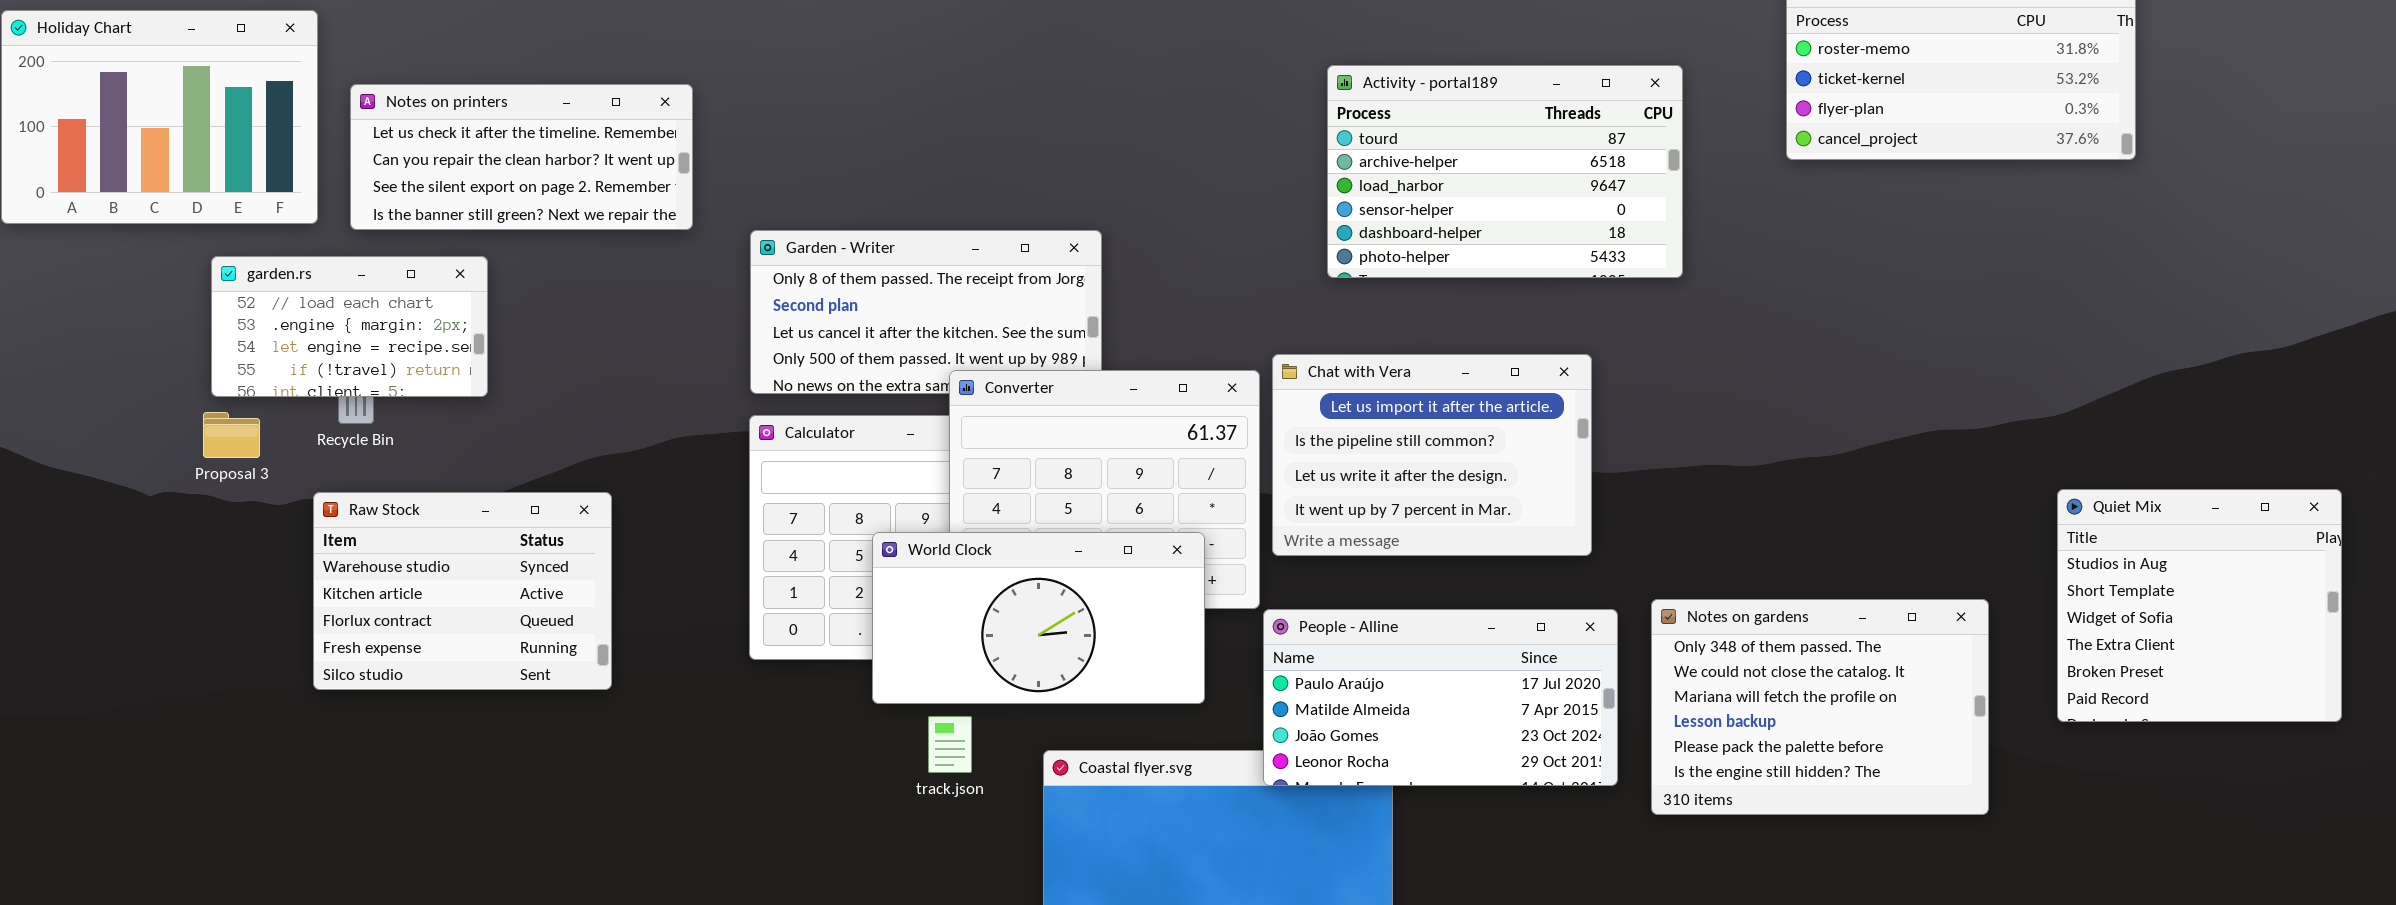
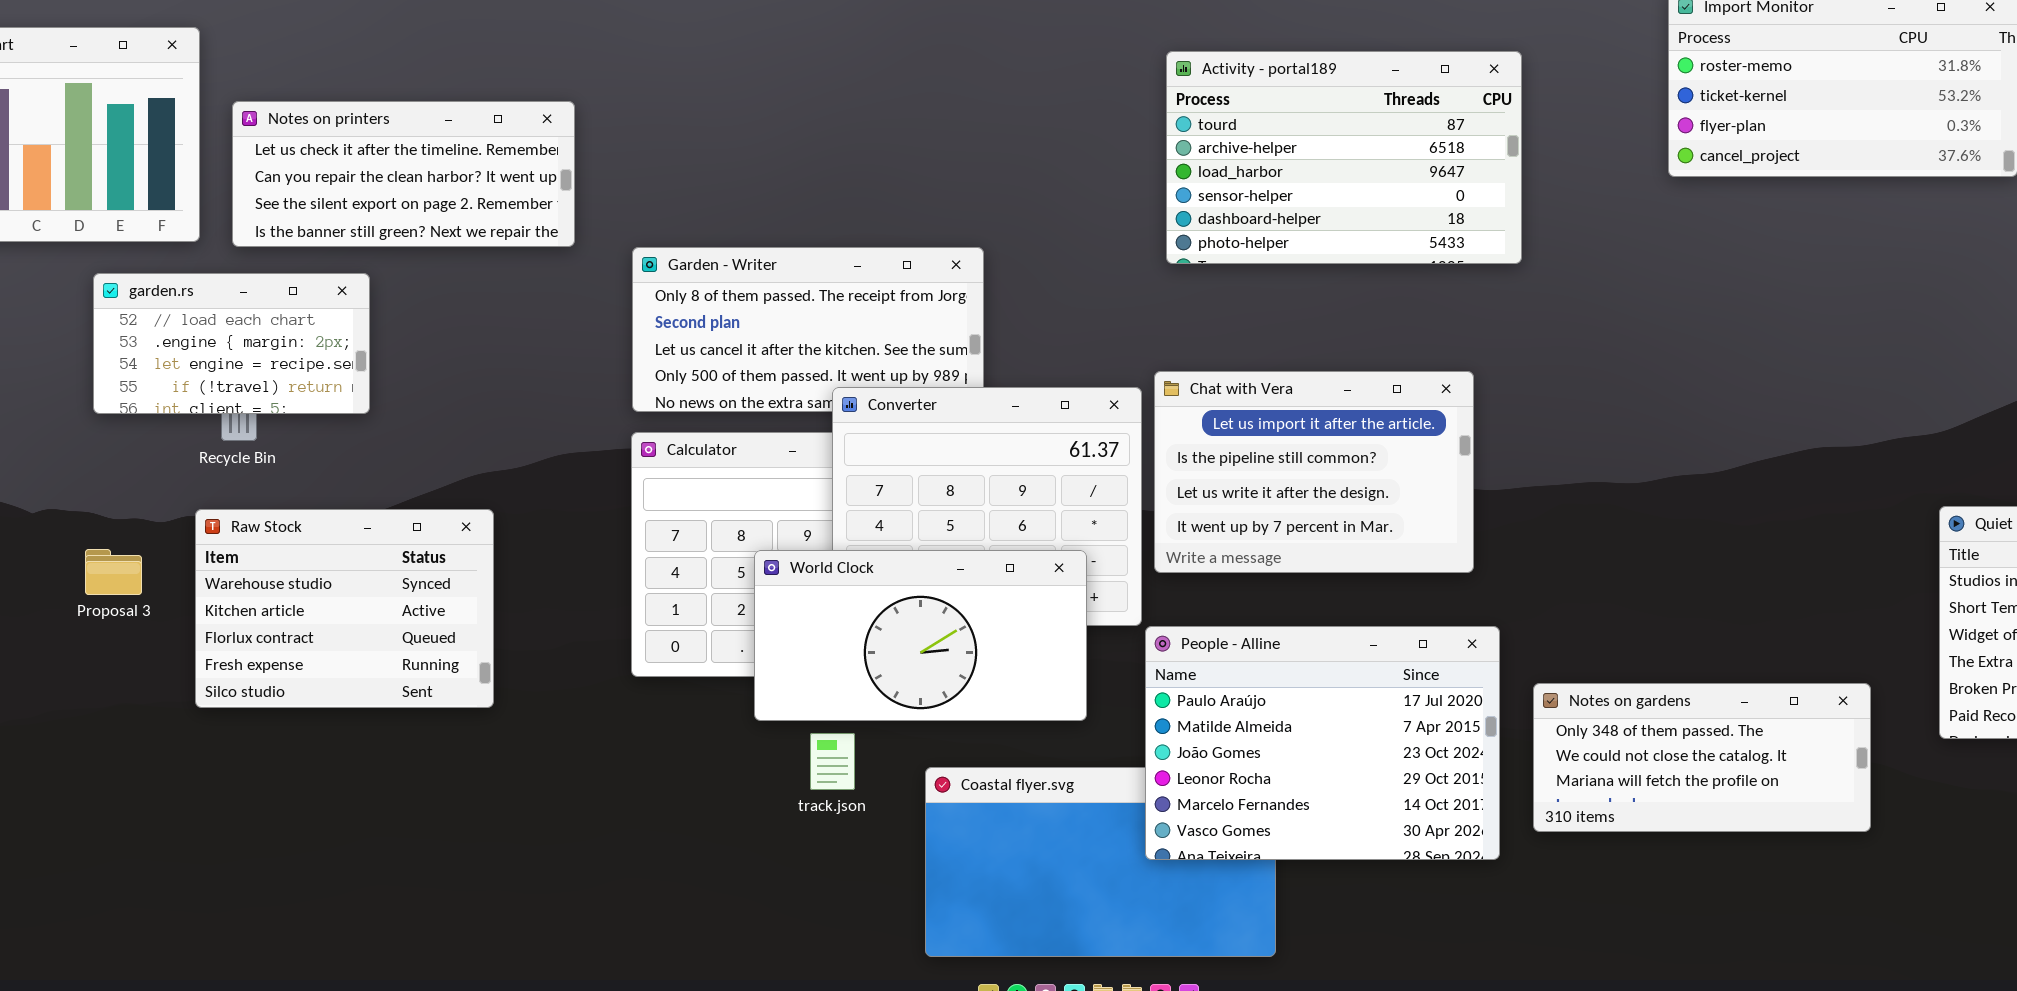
Activity - portal189: [1327,65,1683,278] -> [1166,51,1522,264], moved
Proposal 3: [203,412,260,458] -> [85,549,142,595], moved
Notes on gardens: [1651,599,1989,815] -> [1533,683,1871,832], resized
People - Alline: [1263,609,1618,786] -> [1145,626,1500,860], resized

